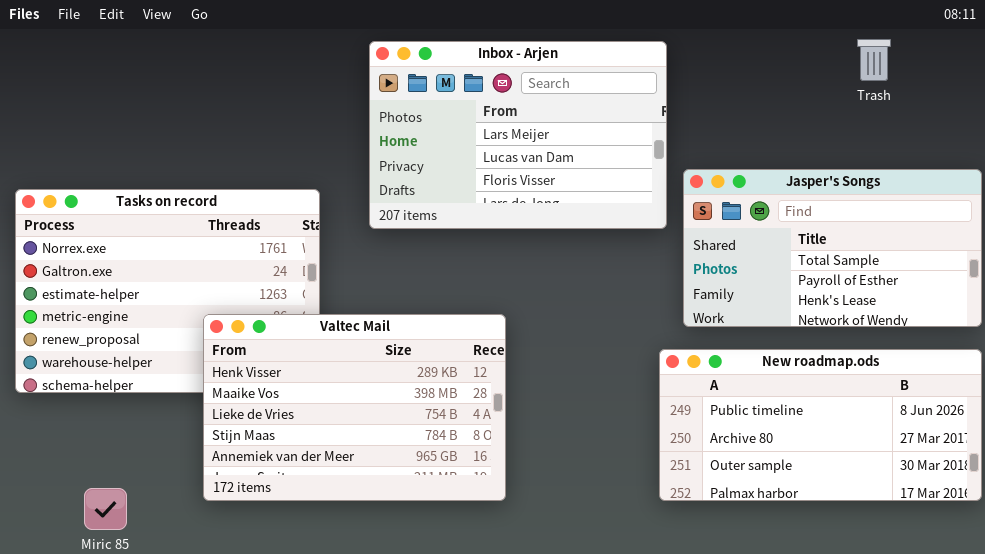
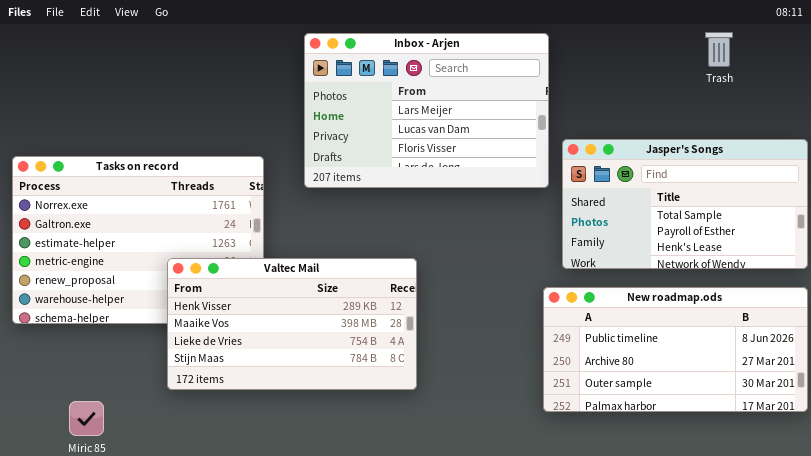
Valtec Mail: [203,314,506,501] -> [167,258,417,390], resized

